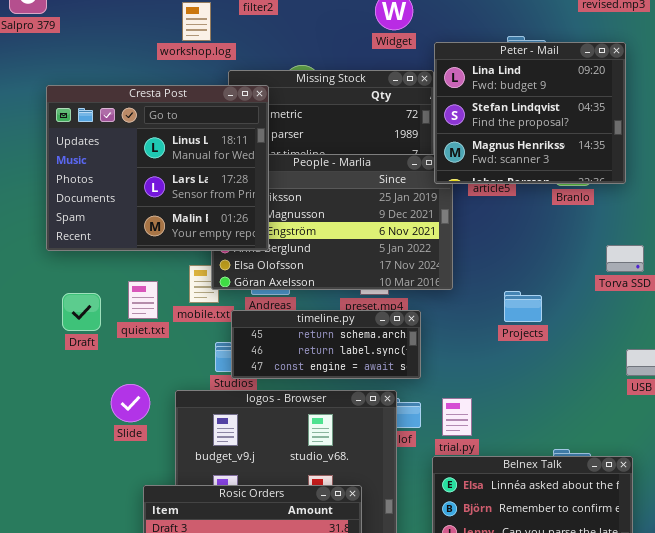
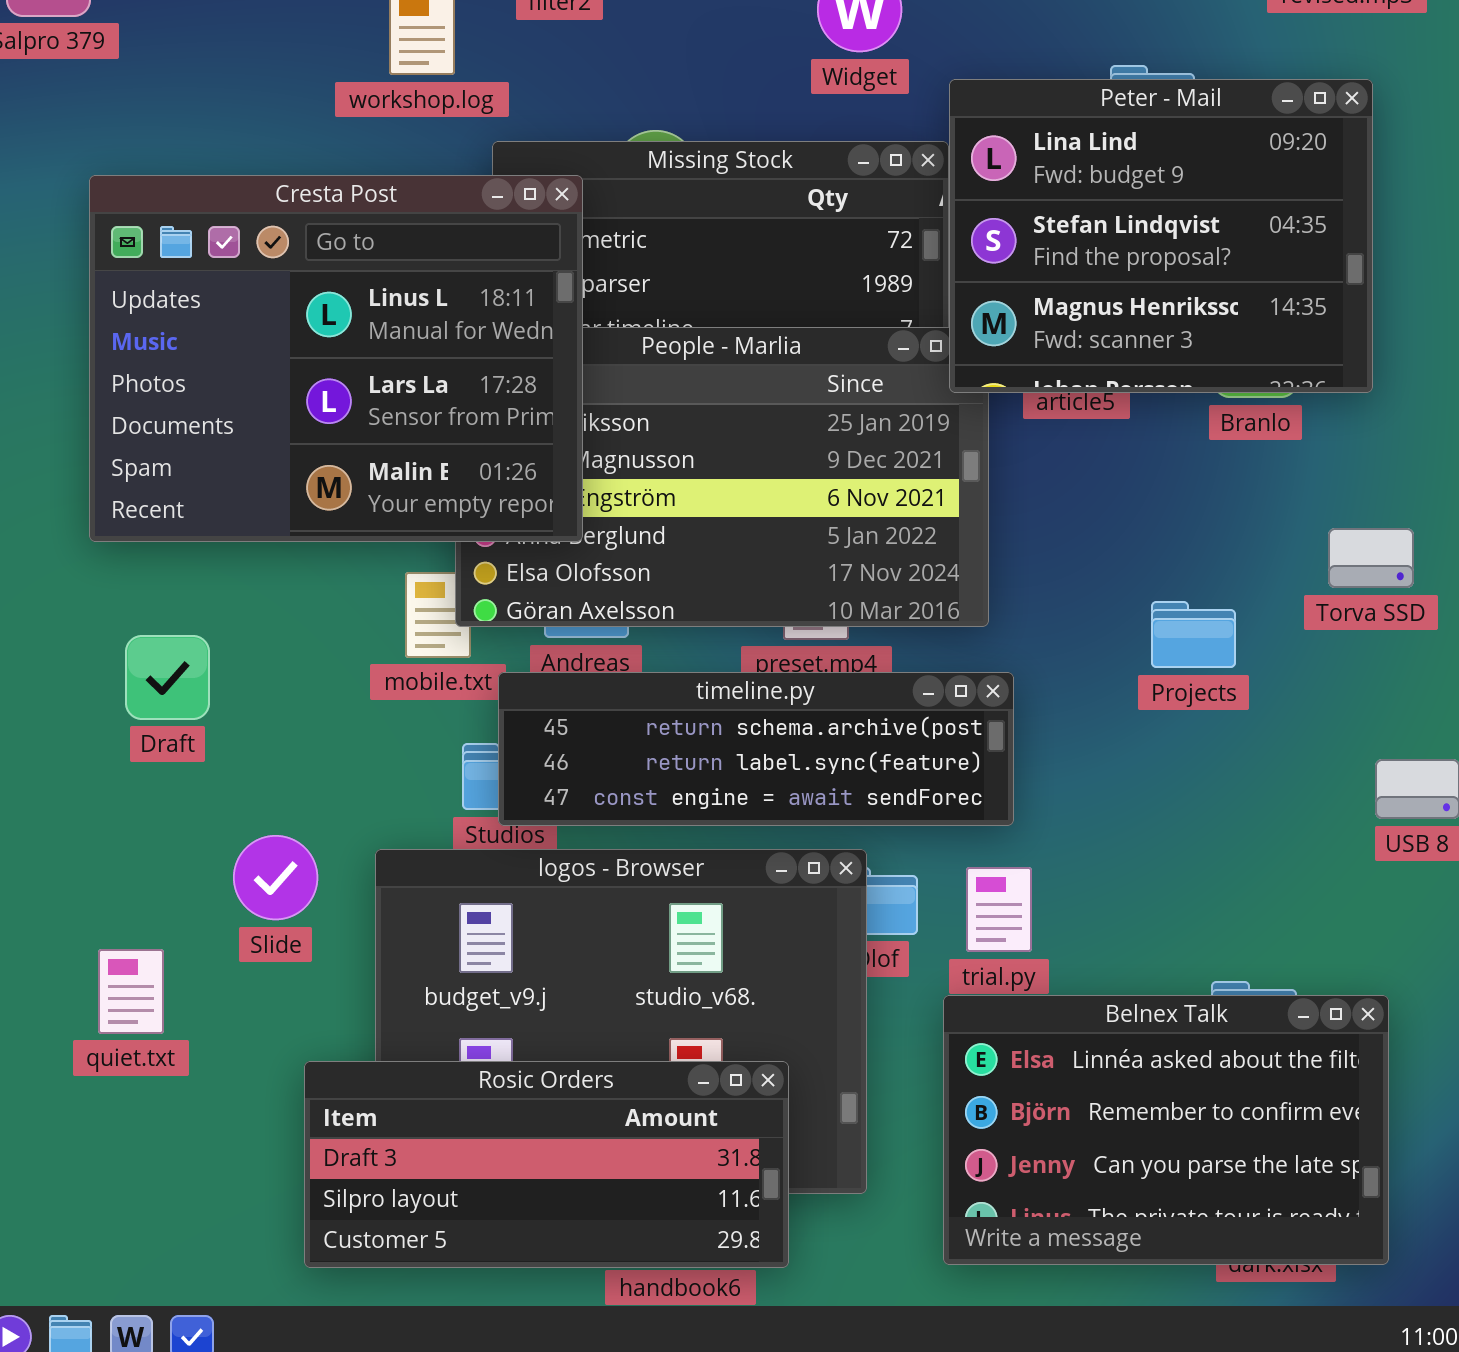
quiet.txt: [128,281,158,319] -> [98,949,164,1034], moved
Projects: [504,291,542,322] -> [1151,601,1236,668], moved
timeline.py: [231,310,421,379] -> [498,672,1014,826], resized

